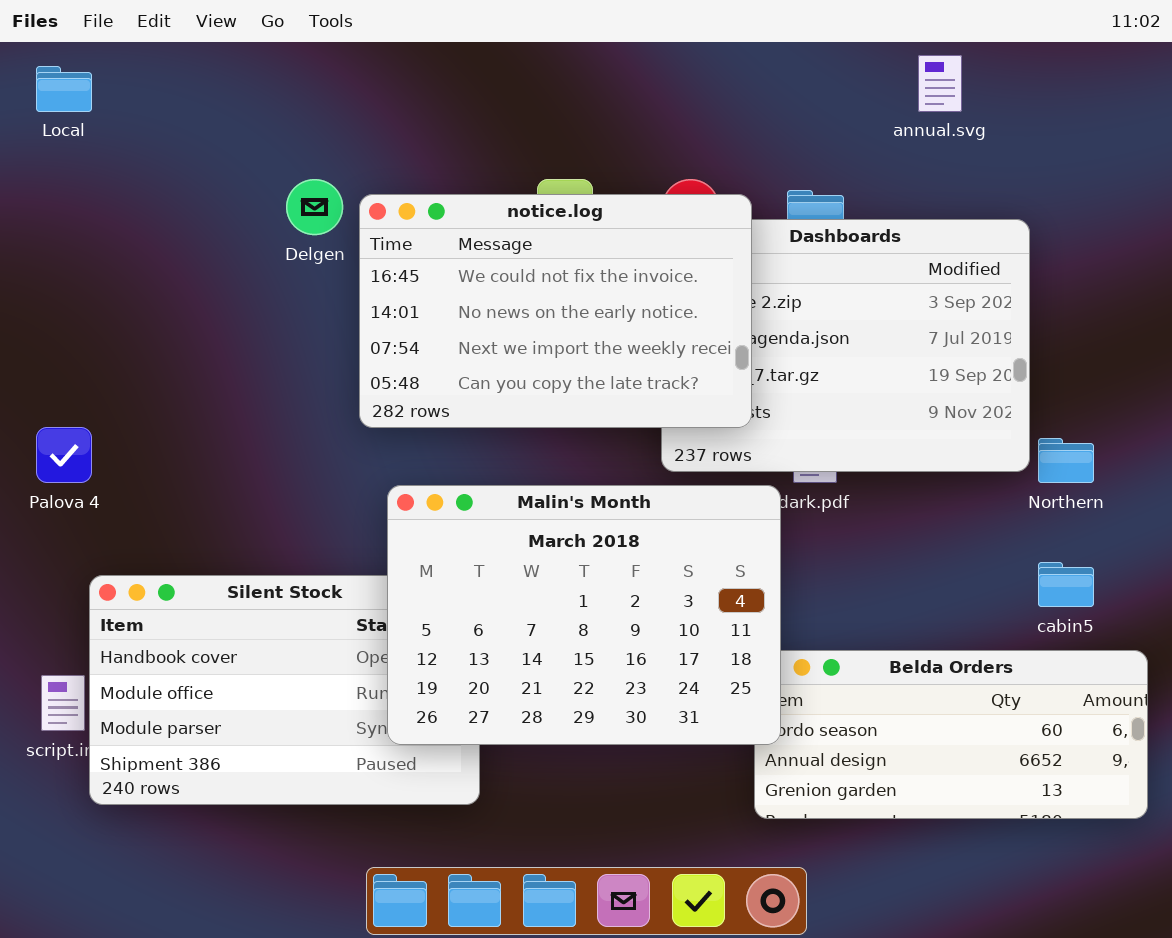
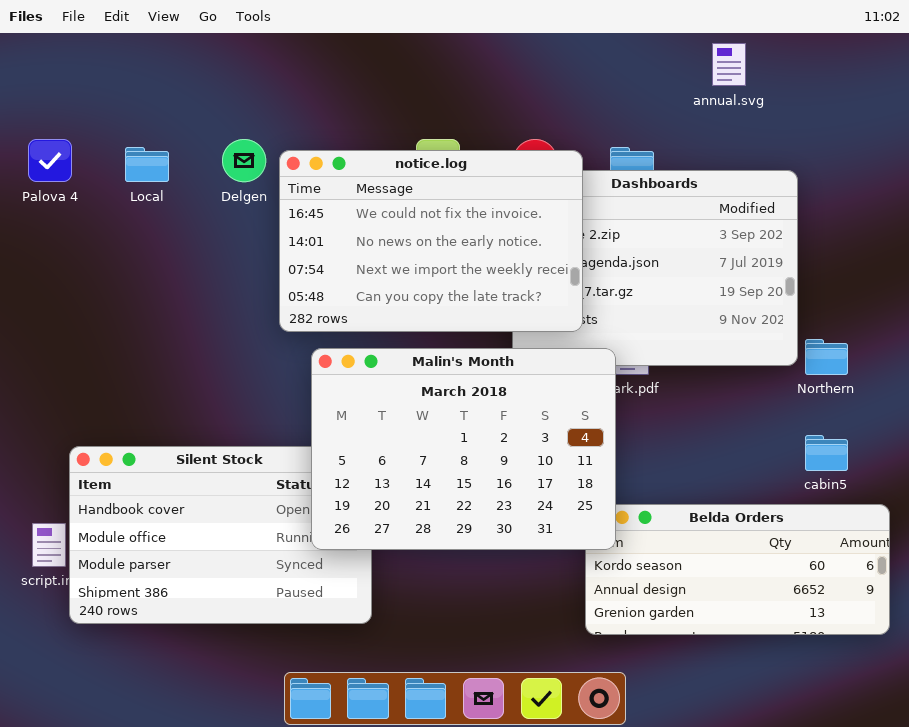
Local: [36,66,92,112] -> [125,147,169,182], moved
Palova 4: [36,427,92,483] -> [28,139,72,182], moved
Malin's Month: [387,485,781,745] -> [311,348,616,550], moved

